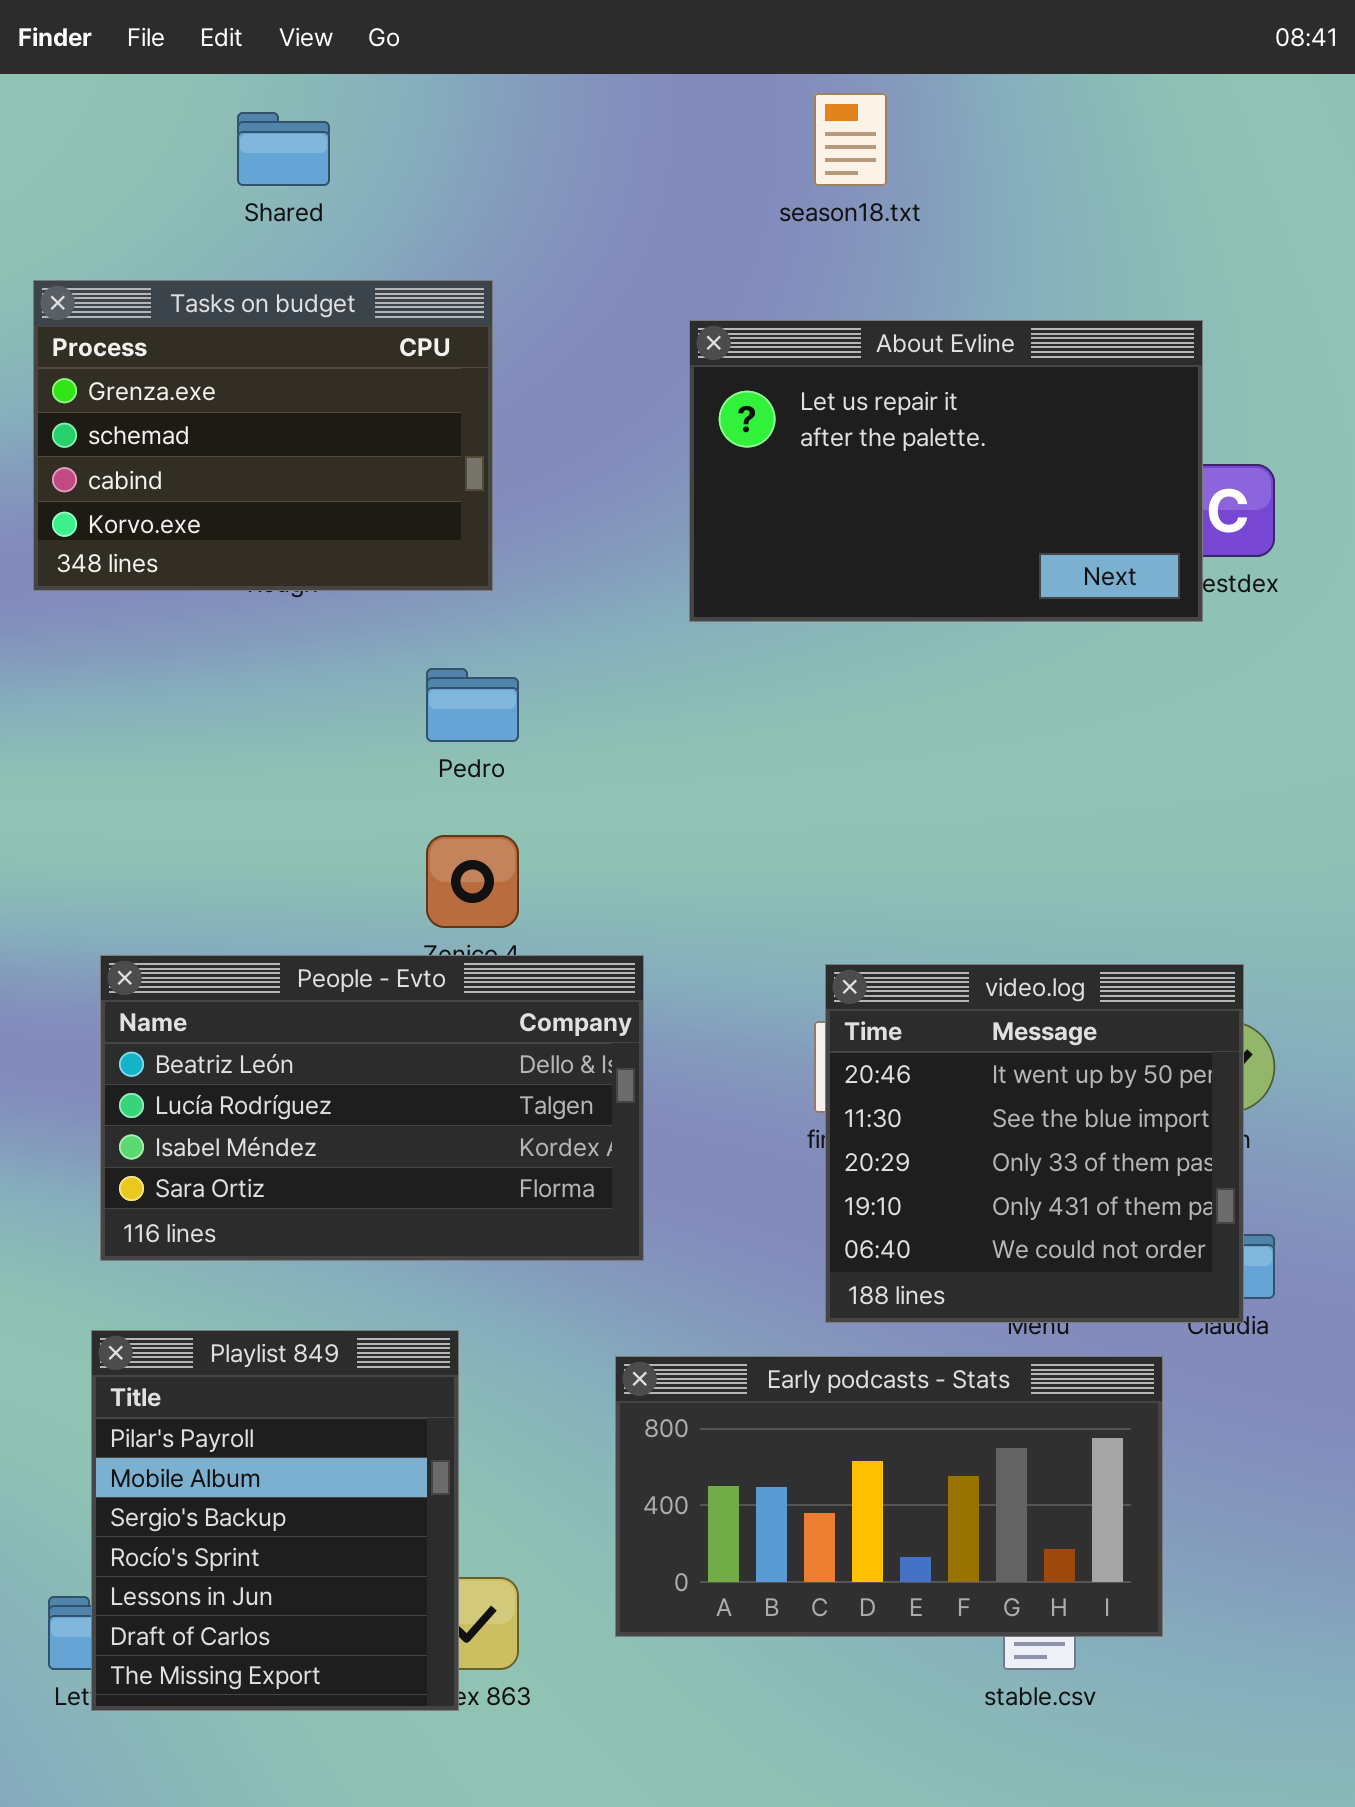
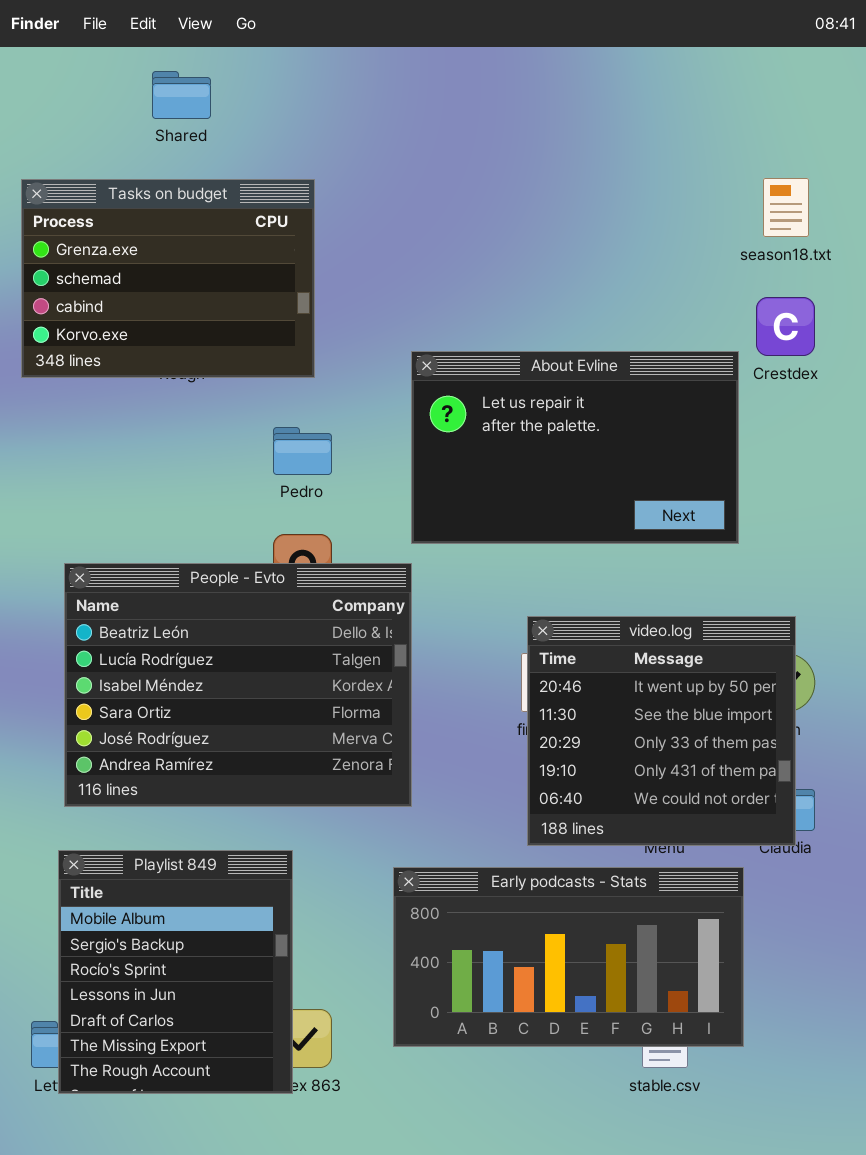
season18.txt: [814,93,887,186] -> [763,178,809,237], moved
About Evline: [689,320,1203,622] -> [411,351,739,544], moved
People - Evto: [100,955,644,1261] -> [64,563,412,807], resized
Playlist 849: [91,1330,459,1711] -> [58,850,293,1094], scrolled down 1 row

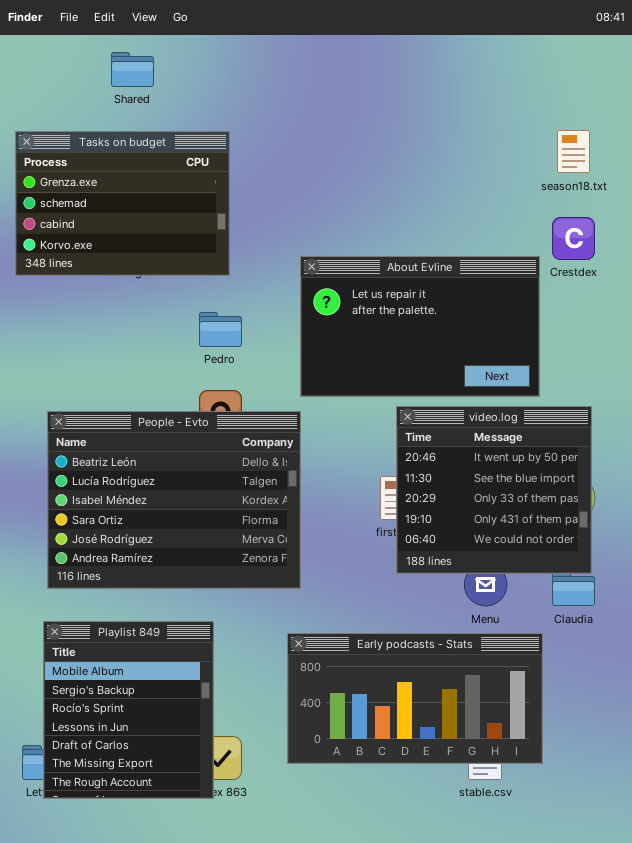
video.log: [527,616,796,846] -> [396,406,592,574], moved

